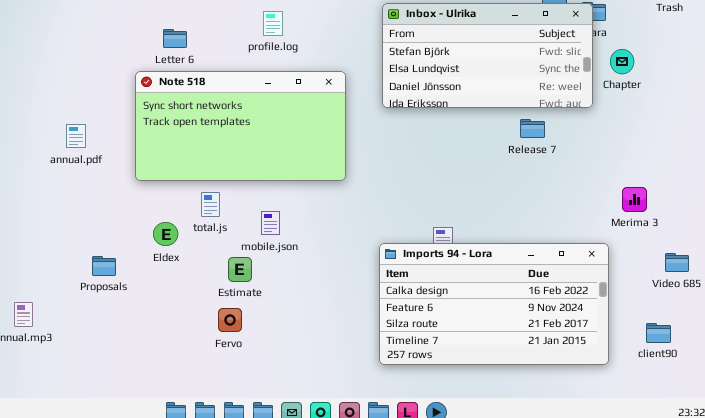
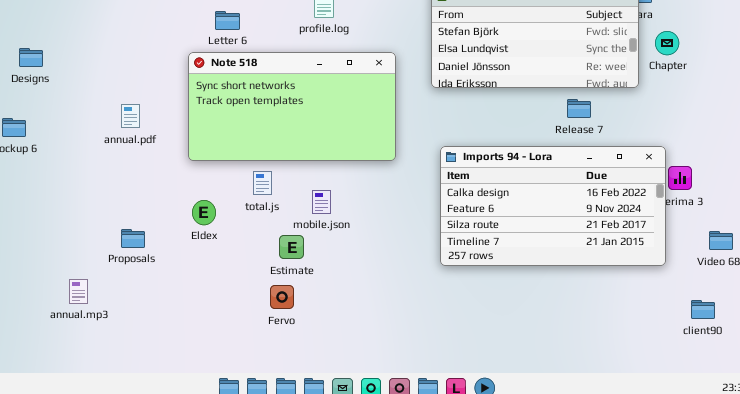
Eldex: [153,222,178,246] -> [192,200,216,225], moved
Imports 94 - Lora: [379,243,609,365] -> [440,146,666,266], moved
Proposals: [92,256,116,276] -> [121,229,145,248], moved

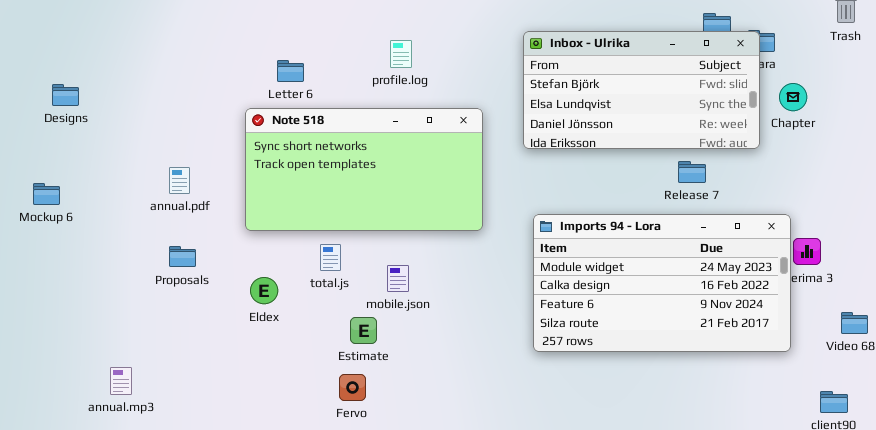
Designs: [19,48,43,67] -> [52,84,79,106], moved
Imports 94 - Lora: [440,146,666,266] -> [533,214,791,352], scrolled up 1 row
Proposals: [121,229,145,248] -> [169,246,196,267], moved

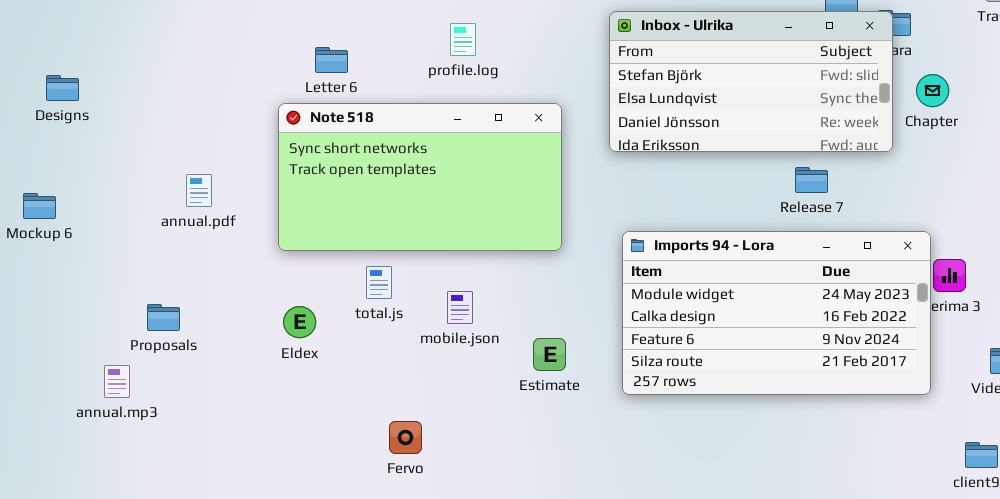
Proposals: [169,246,196,267] -> [147,304,180,331], moved
Estimate: [350,317,377,344] -> [533,338,566,371], moved
annual.mp3: [110,367,132,395] -> [104,365,130,398], moved

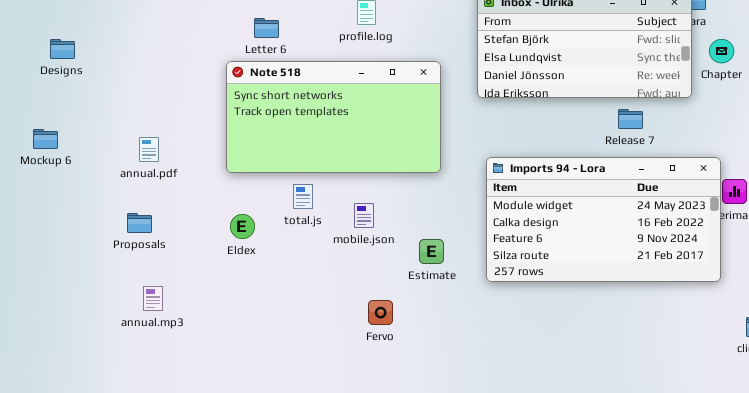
annual.pdf: [186,174,212,207] -> [139,137,159,162], moved
annual.mp3: [104,365,130,398] -> [143,286,163,311], moved
Fervo: [389,421,422,454] -> [368,300,393,325], moved

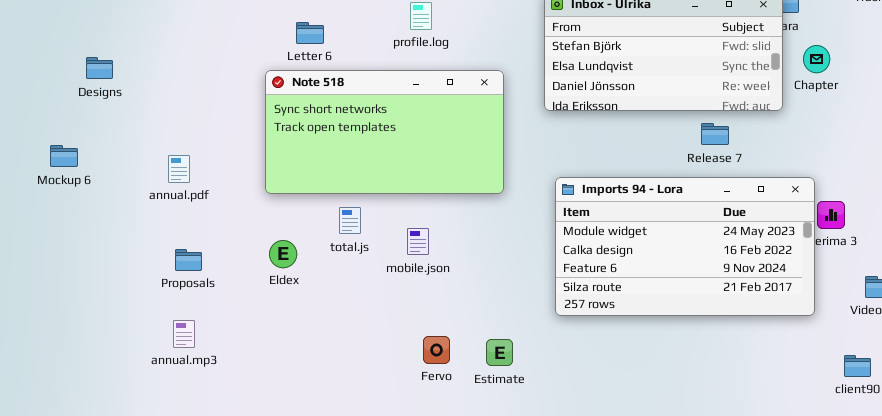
Designs: [50,39,75,59] -> [86,57,113,79], moved
Proposals: [127,213,152,233] -> [175,249,202,271], moved
Estimate: [419,239,444,264] -> [486,339,513,366], moved

